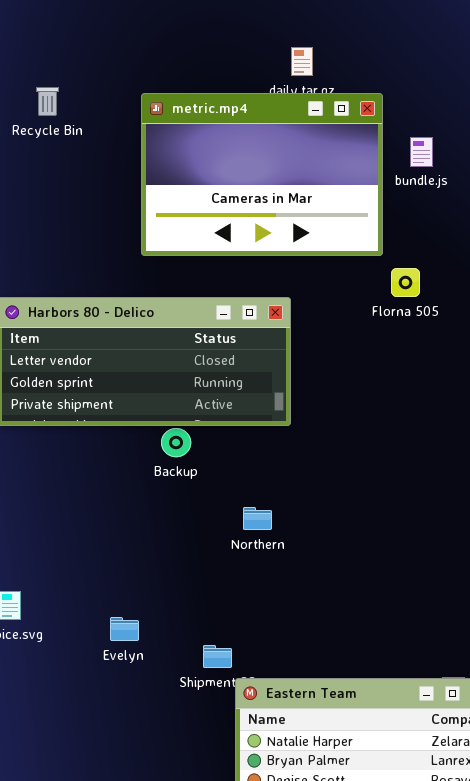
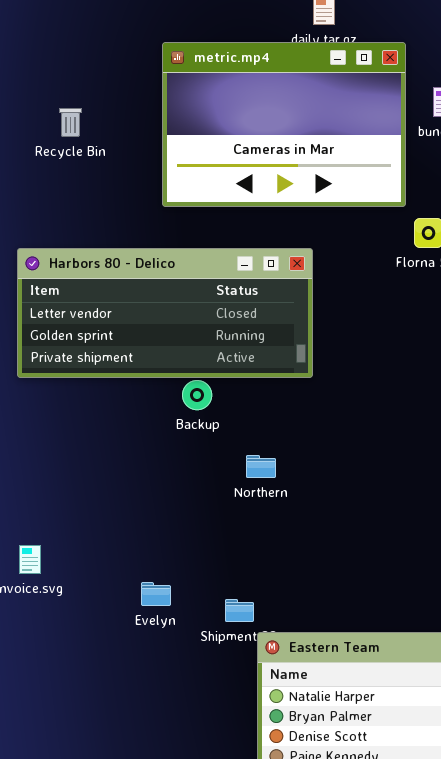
Recycle Bin: [36,87,59,116] -> [59,108,82,137], moved
Northern: [243,507,272,530] -> [246,455,276,478], moved
Evelyn: [110,617,139,641] -> [141,582,171,606], moved

